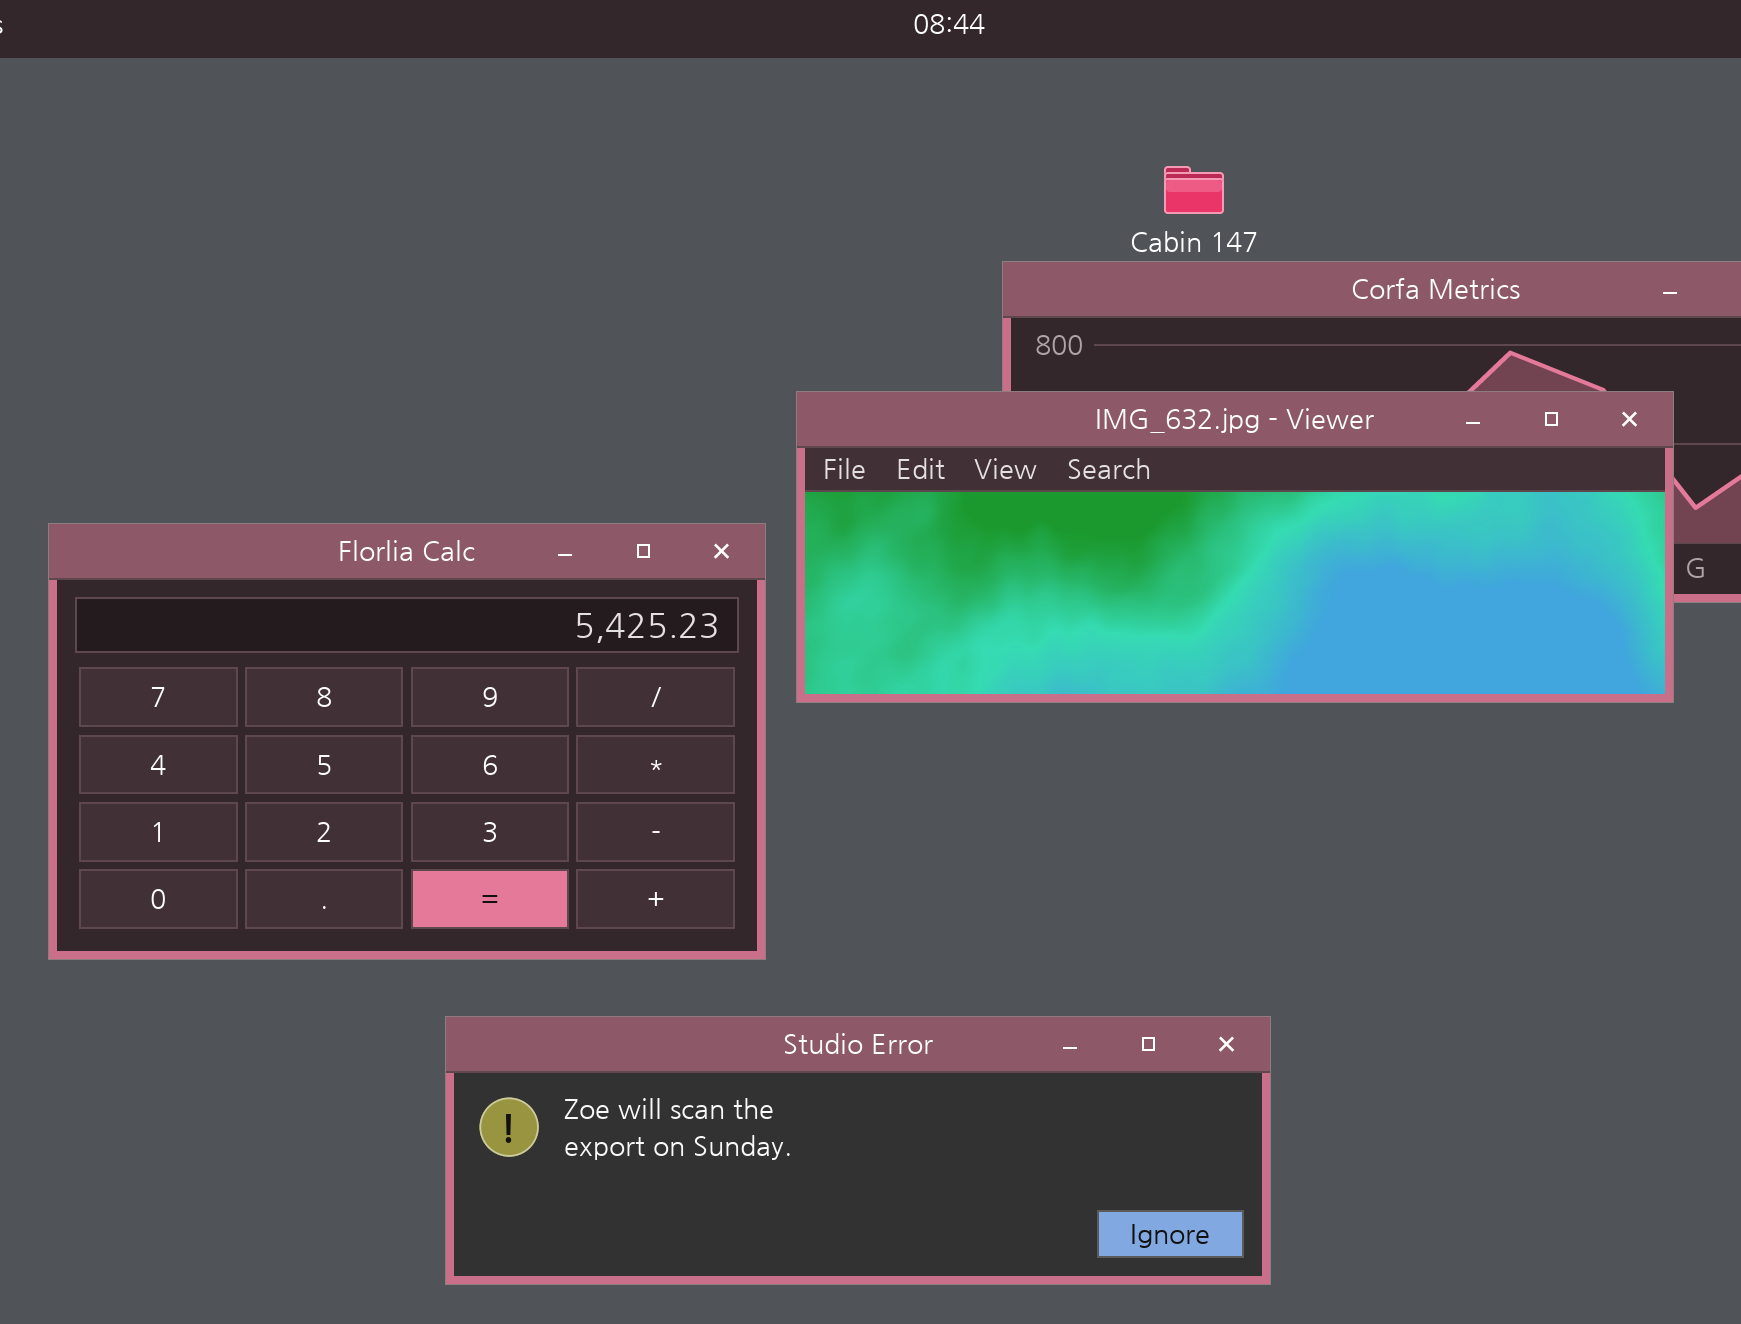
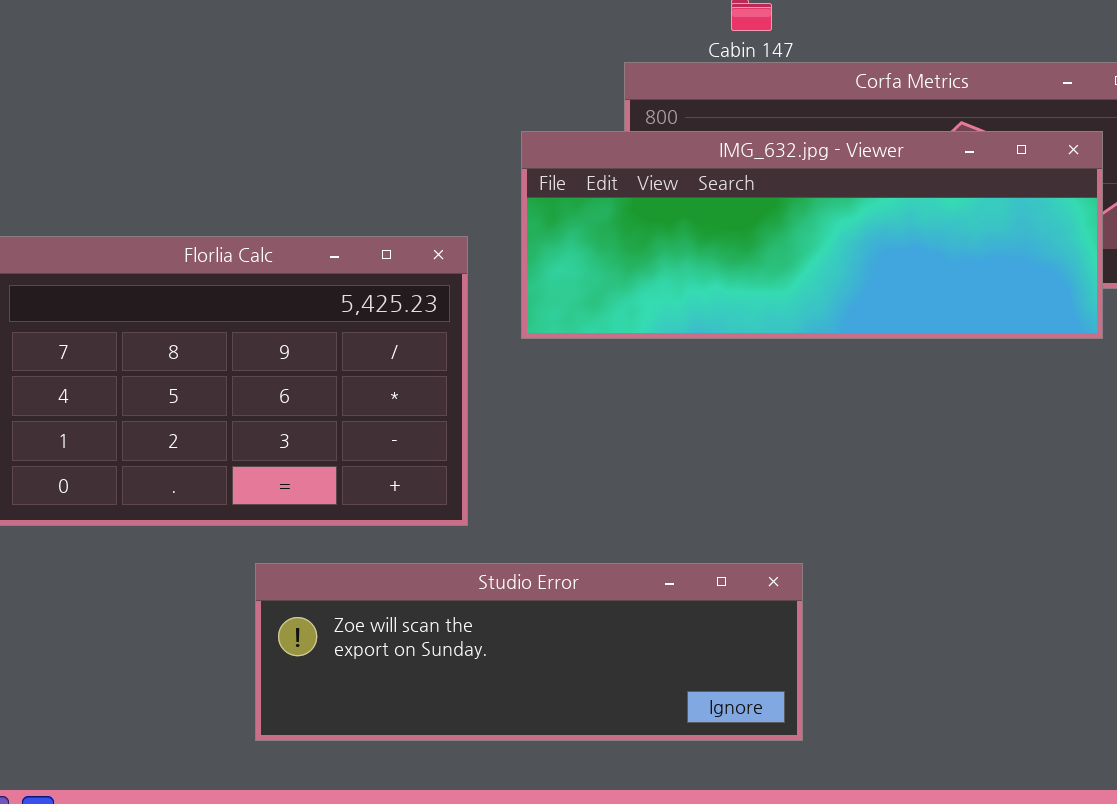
IMG_632.jpg - Viewer: [796,391,1674,703] -> [521,131,1103,339], moved

